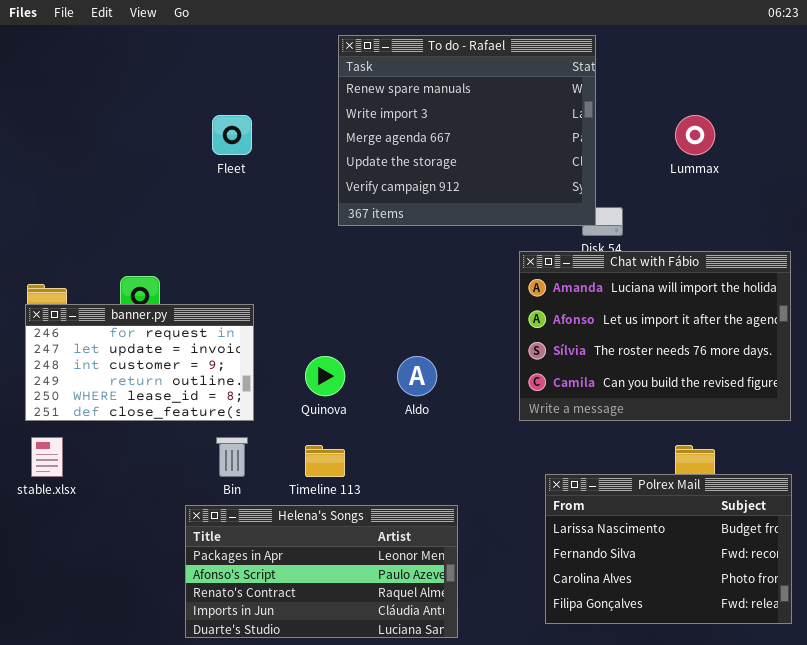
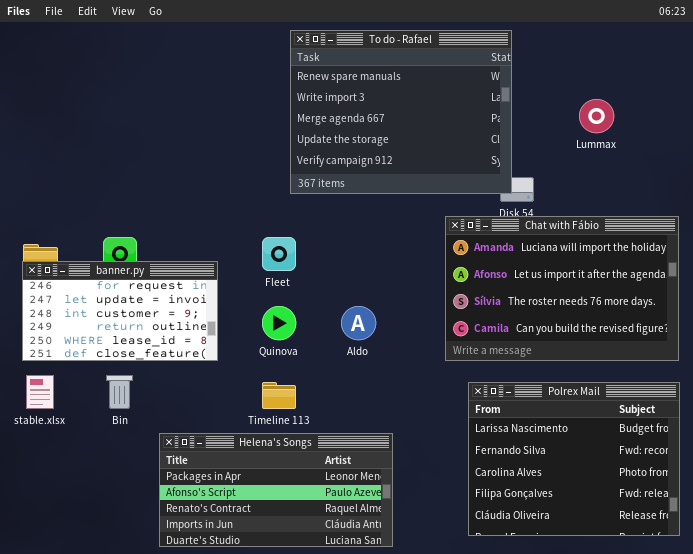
Fleet: [212,115,252,155] -> [262,237,296,271], moved
Bin: [216,437,248,477] -> [106,375,133,409], moved
Polrex Mail: [545,474,792,624] -> [468,382,680,536], resized

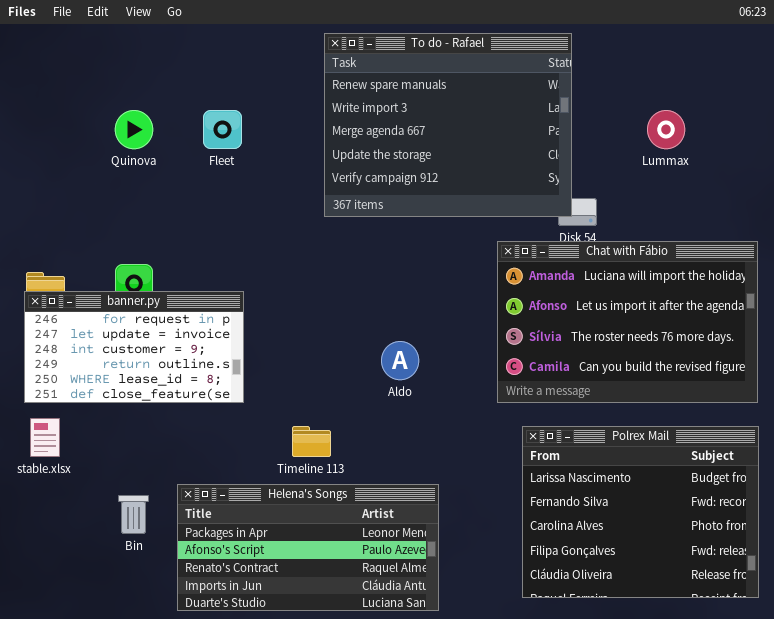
Fleet: [262,237,296,271] -> [203,110,242,149], moved
Quinova: [262,306,296,340] -> [115,110,153,149], moved
Bin: [106,375,133,409] -> [118,495,149,534], moved

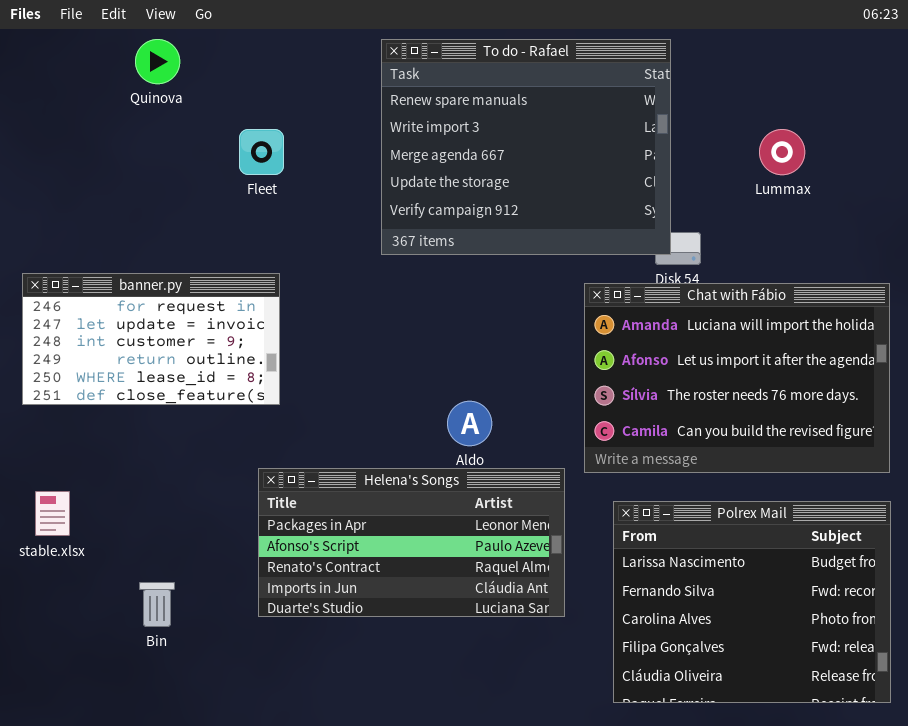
Quinova: [115,110,153,149] -> [135,39,180,84], moved
banner.py: [24,291,244,403] -> [22,273,280,405], moved
Helena's Songs: [177,484,439,611] -> [258,468,565,617], moved

